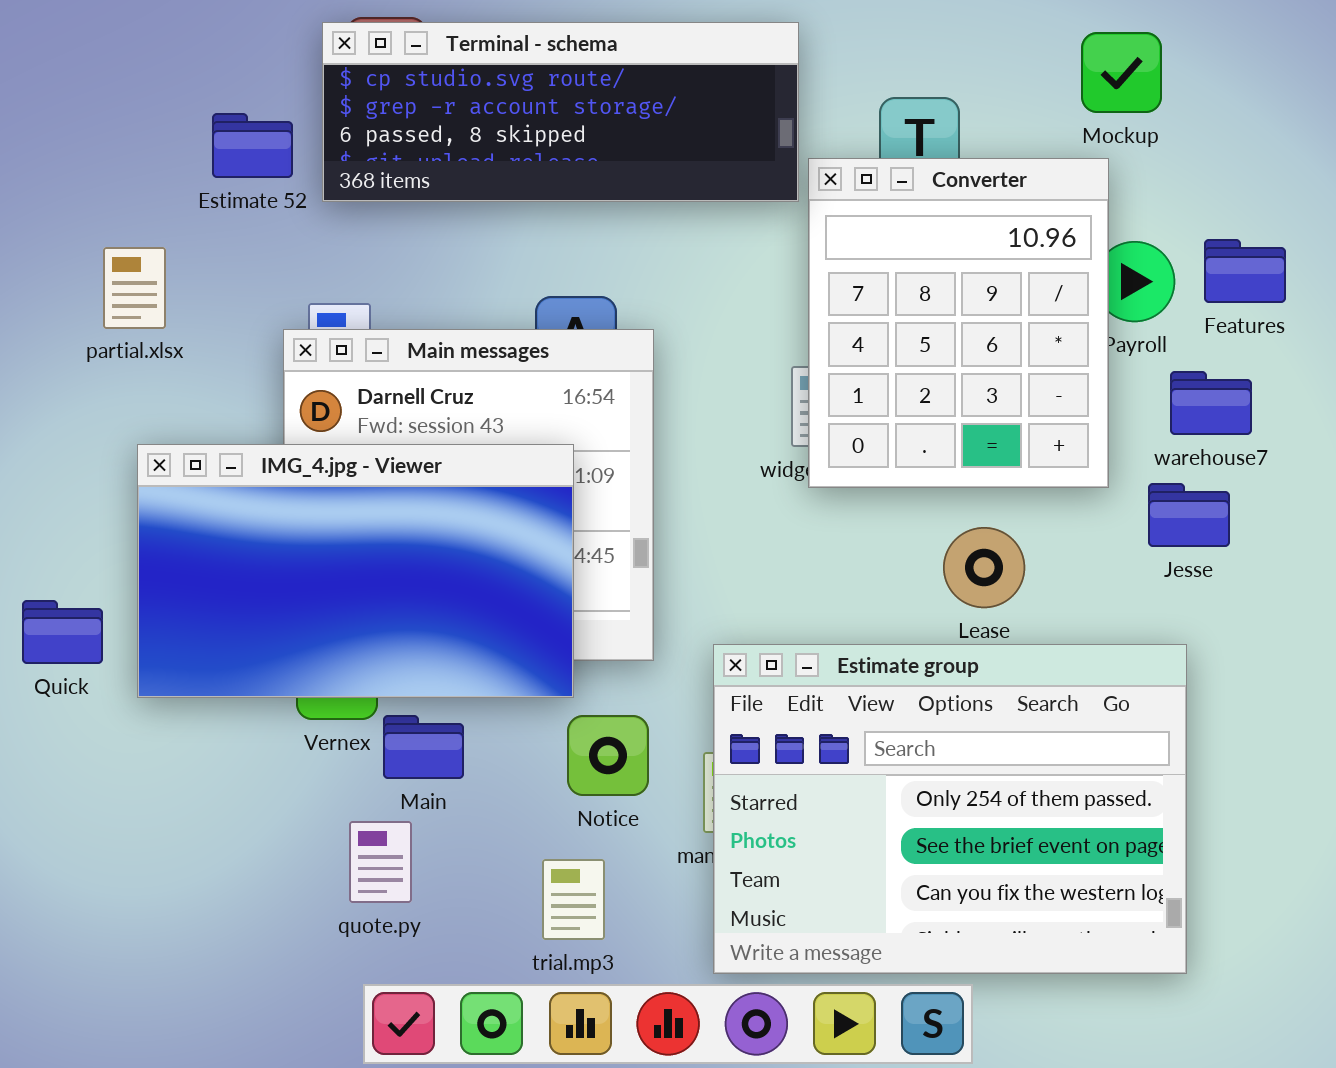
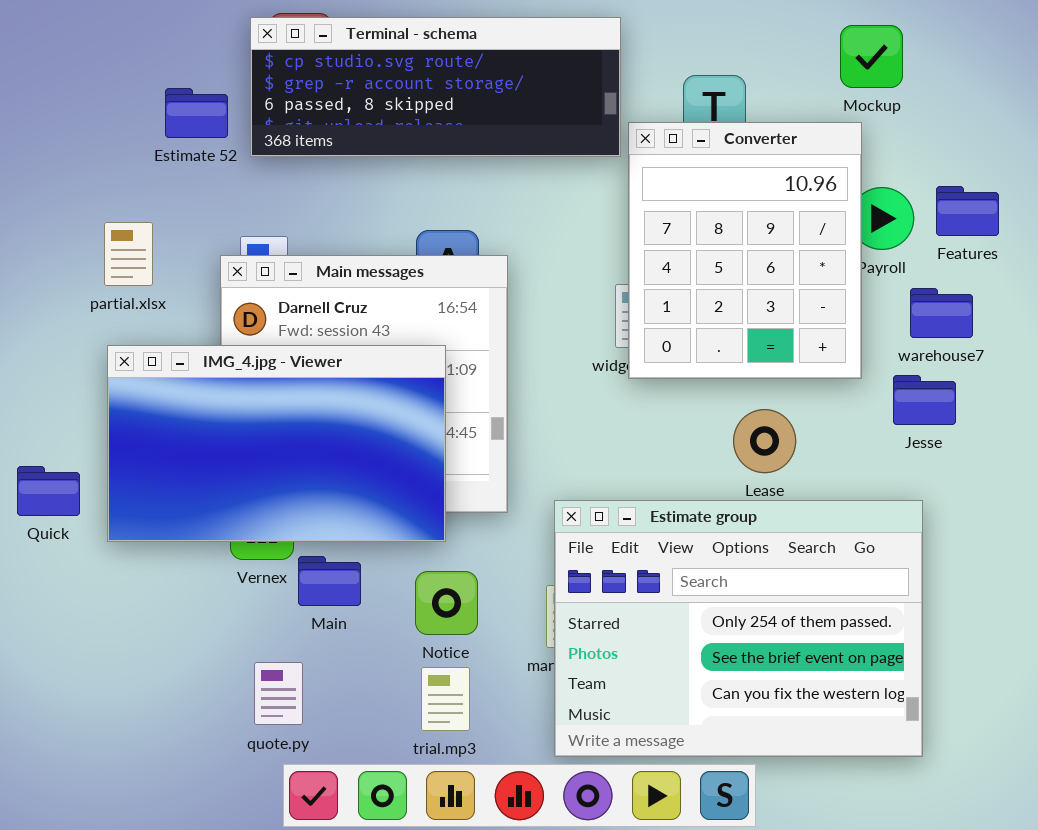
partial.xlsx: [103,247,166,329] -> [104,222,153,286], moved
Notice: [567,715,649,796] -> [415,571,478,635], moved
quote.py: [349,821,412,903] -> [254,662,303,725], moved

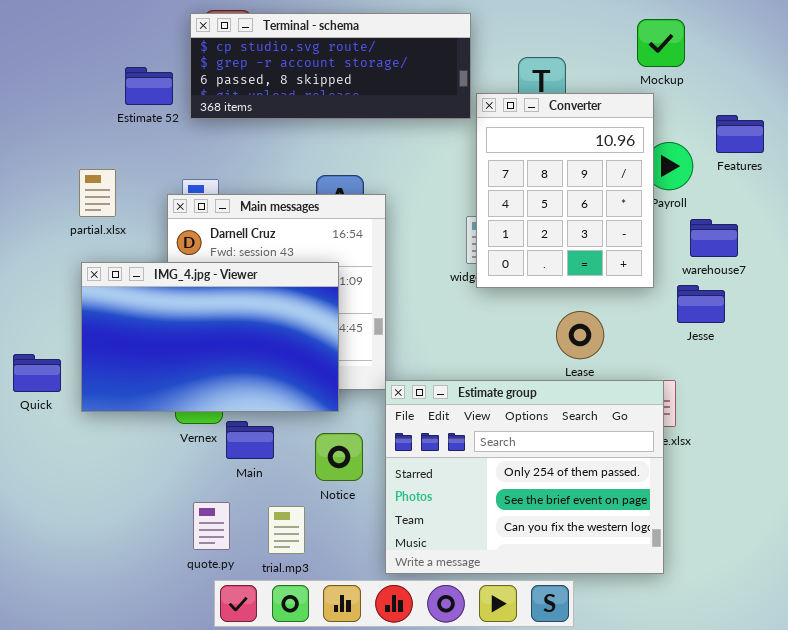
Features: [936,186,999,236] -> [716,115,764,153], moved
Estimate group: [554,500,923,757] -> [385,380,664,574], moved
trial.mp3: [421,667,470,731] -> [268,506,305,554], moved

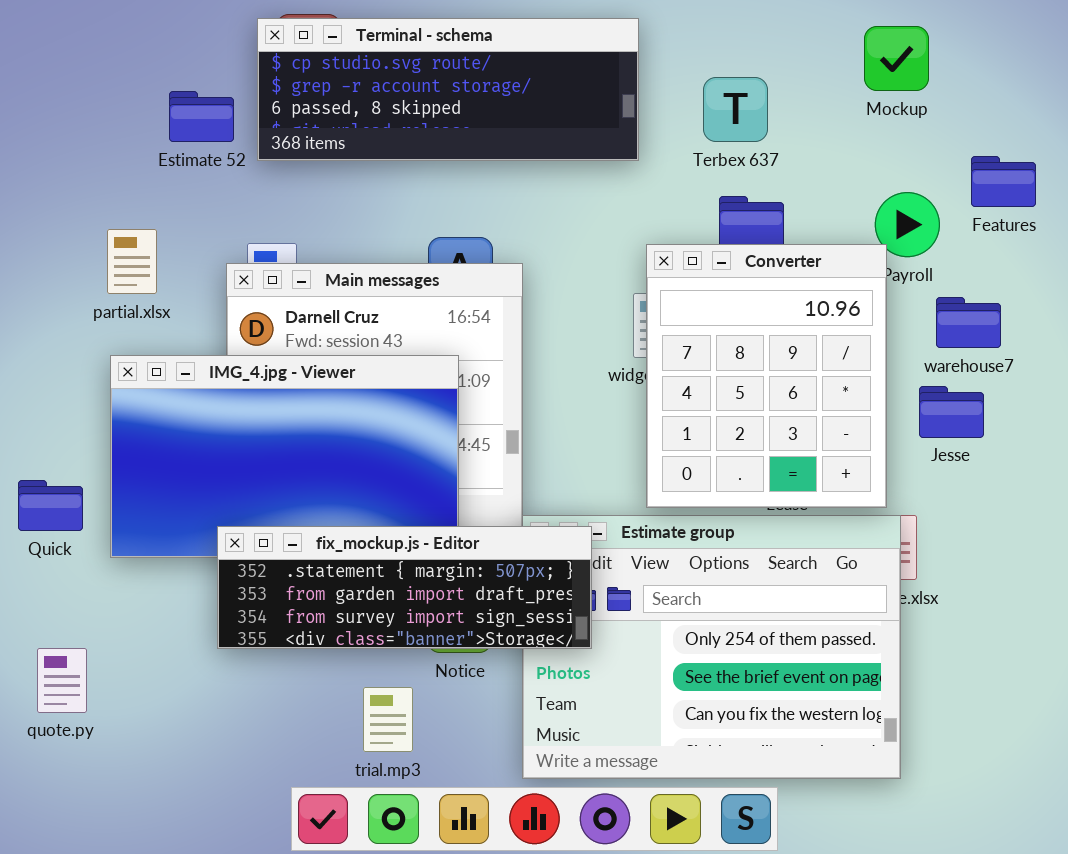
Converter: [476,93,654,288] -> [646,244,887,508], moved
fix_mockup.js - Editor: none -> [217,526,592,649], opened
quote.py: [193,502,230,550] -> [37,648,87,713], moved

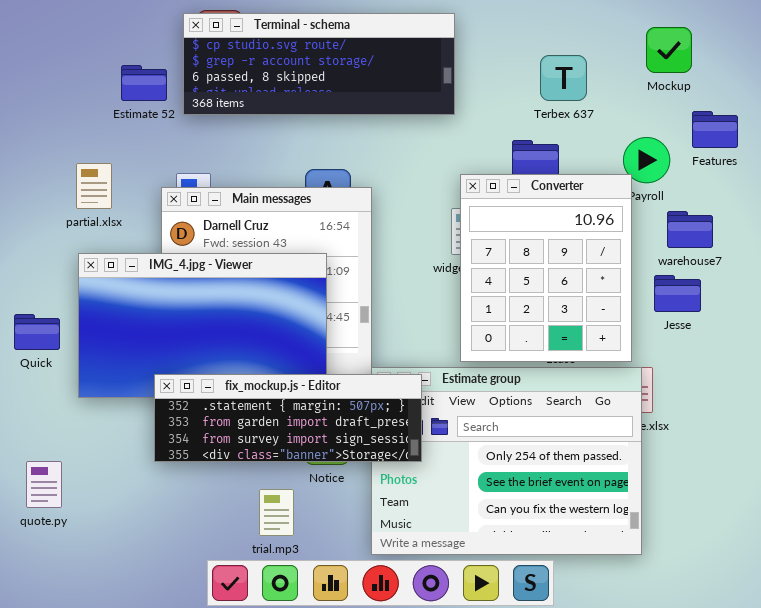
Mockup: [864,26,929,91] -> [646,27,692,73], moved
Terbex 637: [703,77,768,142] -> [540,55,587,101], moved
Quick: [18,480,83,531] -> [14,314,60,350], moved

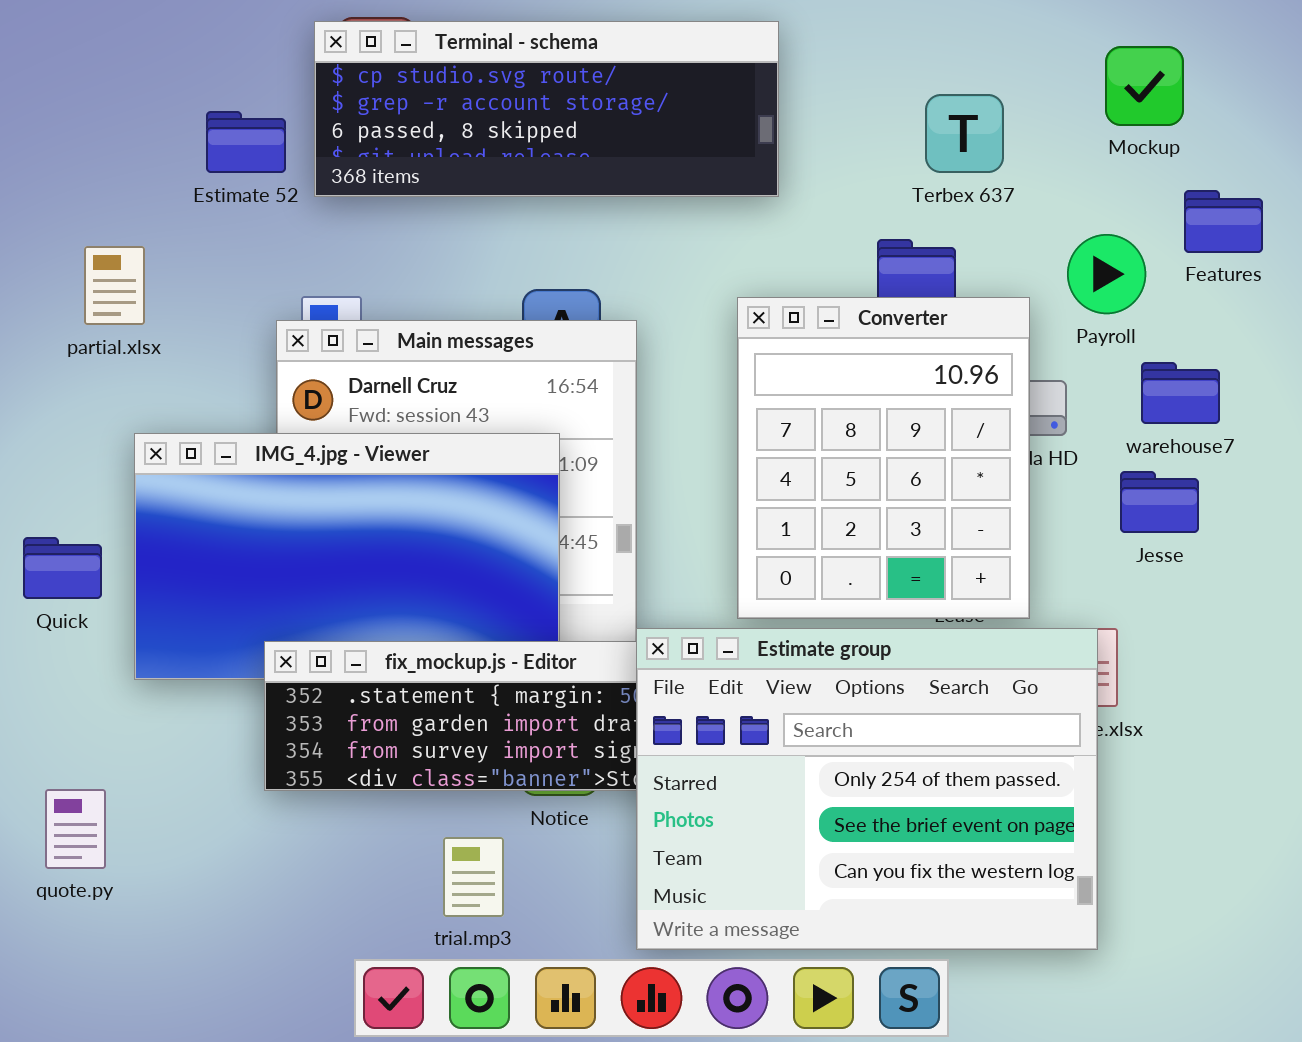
partial.xlsx: [76,163,112,209] -> [84,246,145,325], moved
Converter: [460,174,632,362] -> [737,297,1030,619], moved
Estimate group: [371,367,642,555] -> [636,628,1098,950], raised

